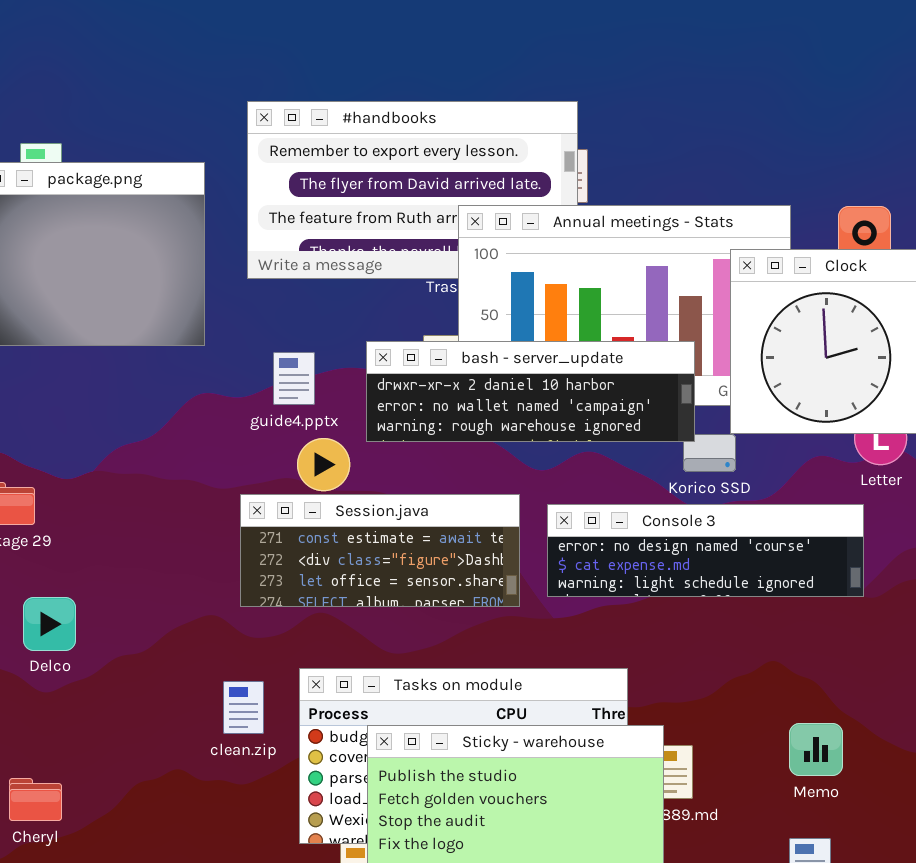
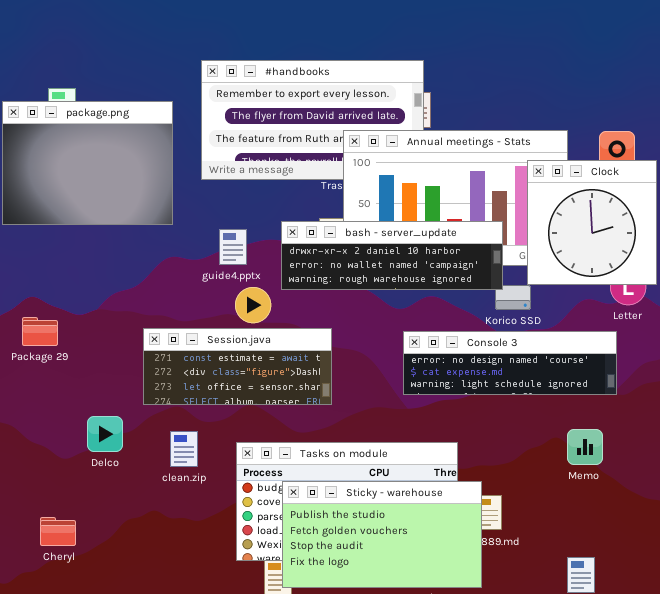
Session.java: [240,494,520,607] -> [143,328,332,405], moved
Delco: [23,597,76,651] -> [87,416,123,452], moved
clean.zip: [223,681,264,734] -> [170,431,198,467], moved
Memo: [789,723,843,776] -> [567,429,603,465], moved

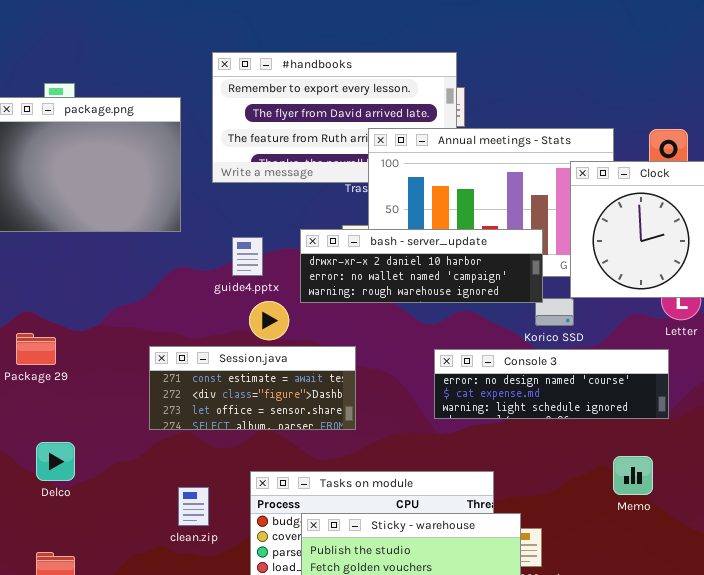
Delco: [87,416,123,452] -> [36,442,75,481], moved
clean.zip: [170,431,198,467] -> [178,487,209,526], moved

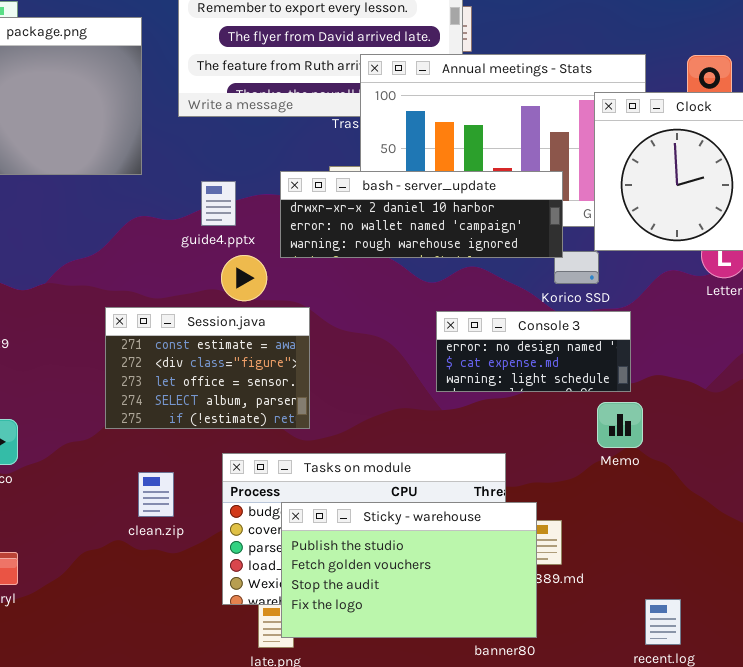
Session.java: [149,346,356,430] -> [105,307,310,429], resized
Console 3: [434,349,669,419] -> [436,311,631,392], resized
Memo: [613,456,653,495] -> [597,402,643,448], moved

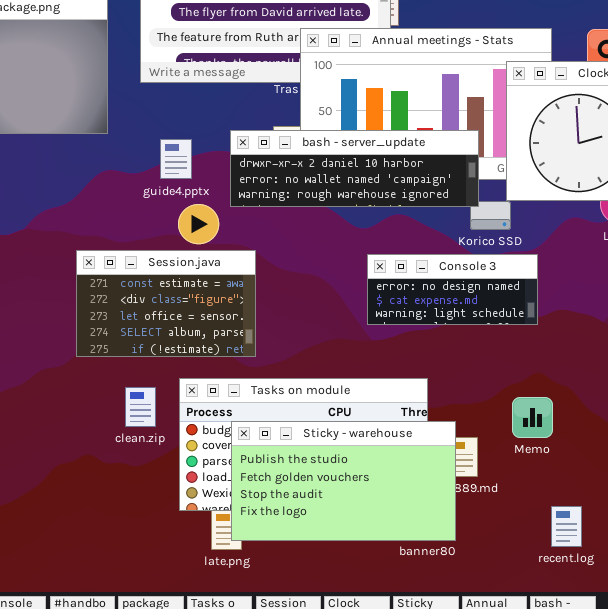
Memo: [597,402,643,448] -> [512,397,553,438], moved
clean.zip: [138,472,174,517] -> [125,387,156,427], moved

